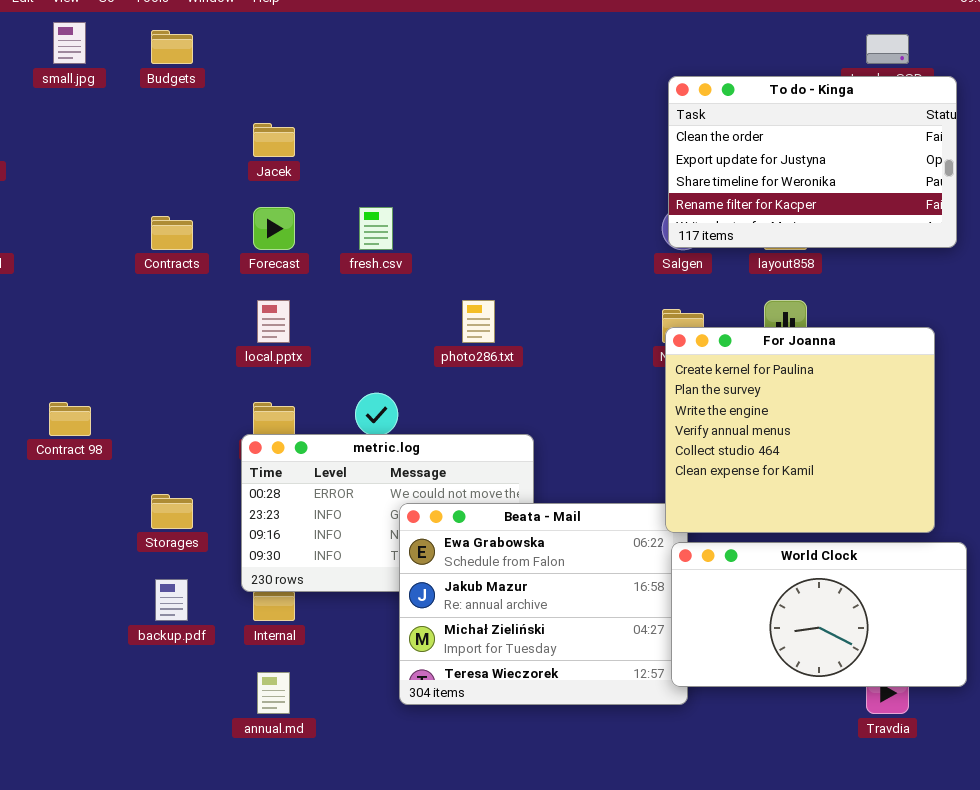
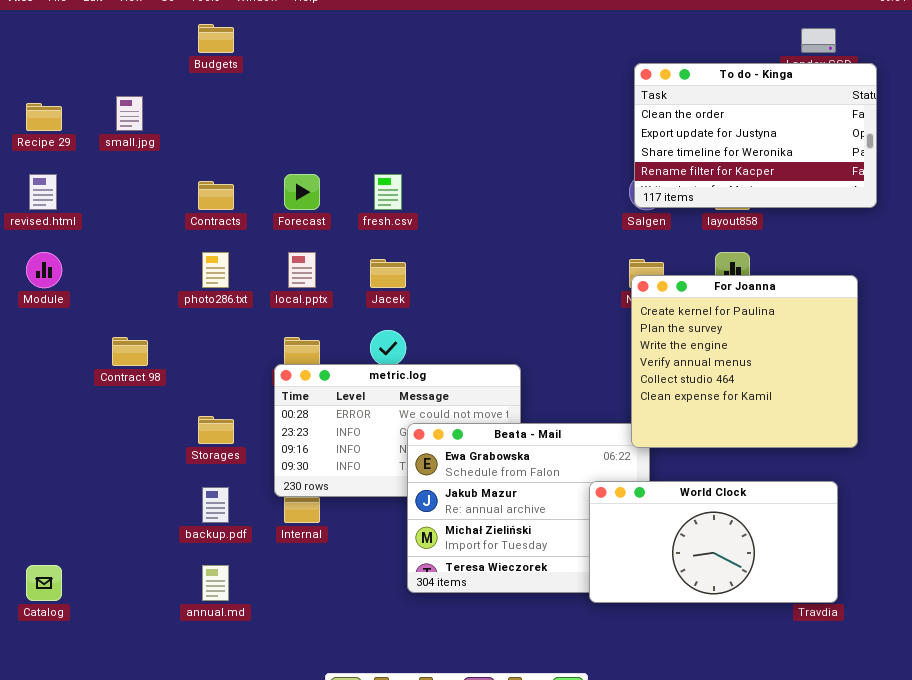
small.jpg: [53,22,86,64] -> [116,96,143,131], moved
Jacek: [253,123,295,157] -> [370,259,406,288], moved
photo286.txt: [462,300,495,343] -> [202,252,229,288], moved
World Clock: [671,542,967,687] -> [589,481,838,603], moved
annual.md: [257,672,290,714] -> [202,565,229,601], moved

